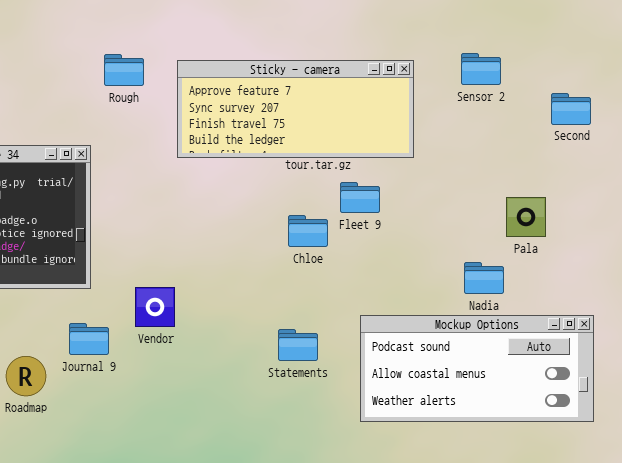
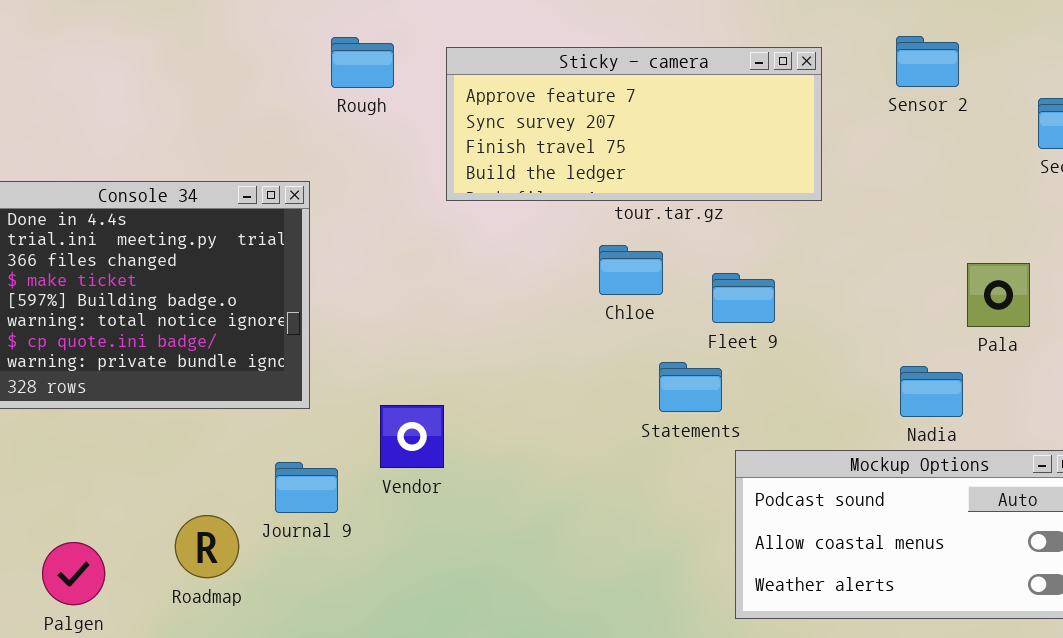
Fleet 9: [340,182,380,213] -> [712,273,775,323], moved
Chloe: [288,215,328,247] -> [599,245,663,295], moved
Statements: [278,329,318,361] -> [659,362,722,412], moved

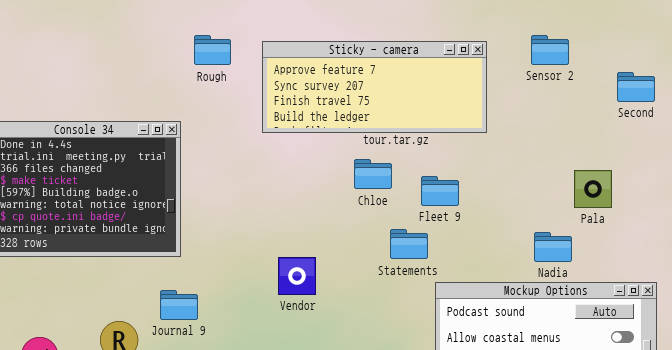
Vendor: [380,405,444,468] -> [278,257,316,295], moved

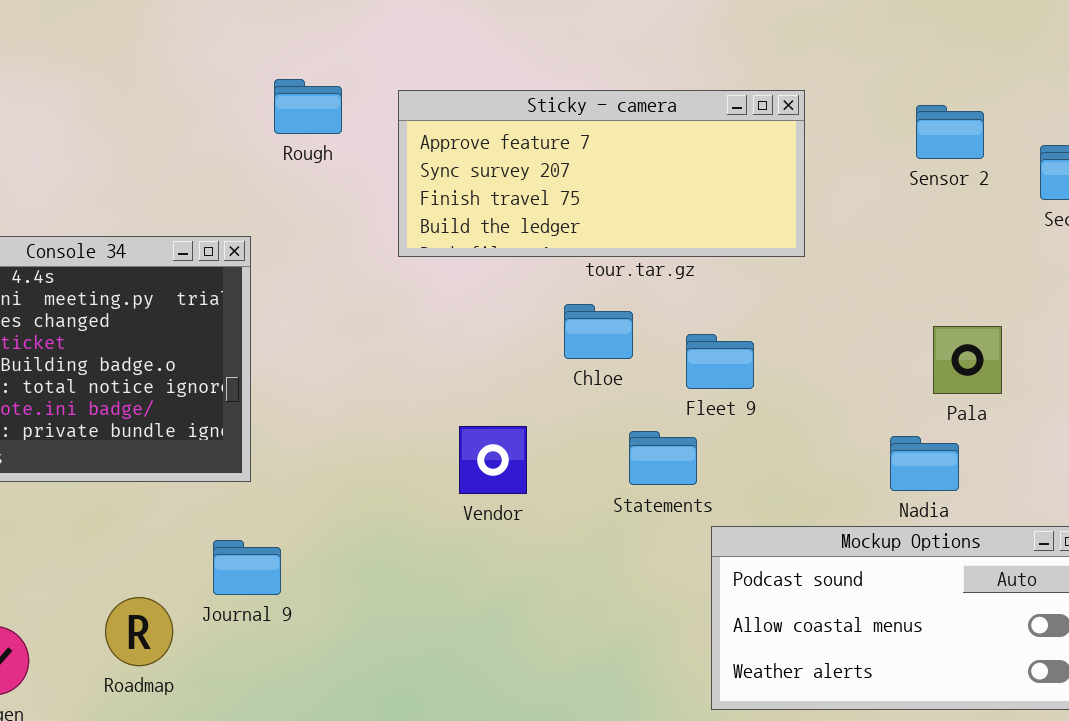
Sensor 2: [531,35,569,65] -> [916,105,984,159], moved
Pala: [574,170,612,208] -> [933,326,1002,394], moved
Vendor: [278,257,316,295] -> [459,426,527,494], moved

